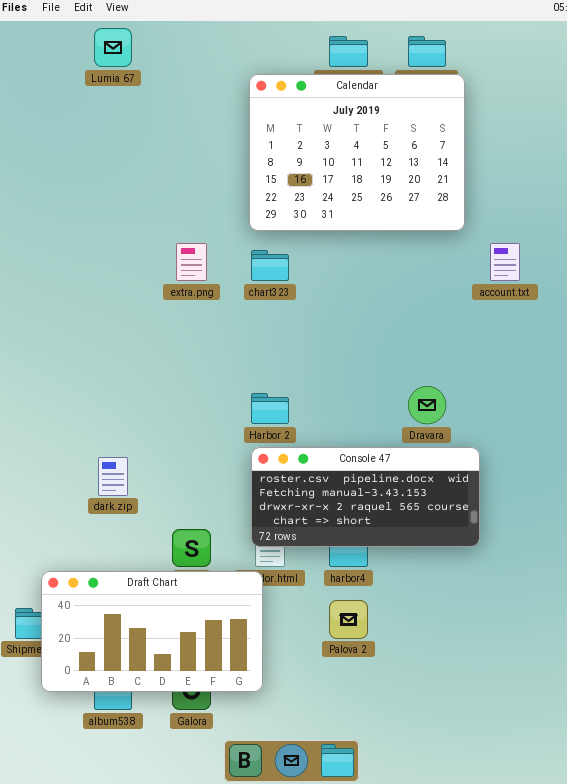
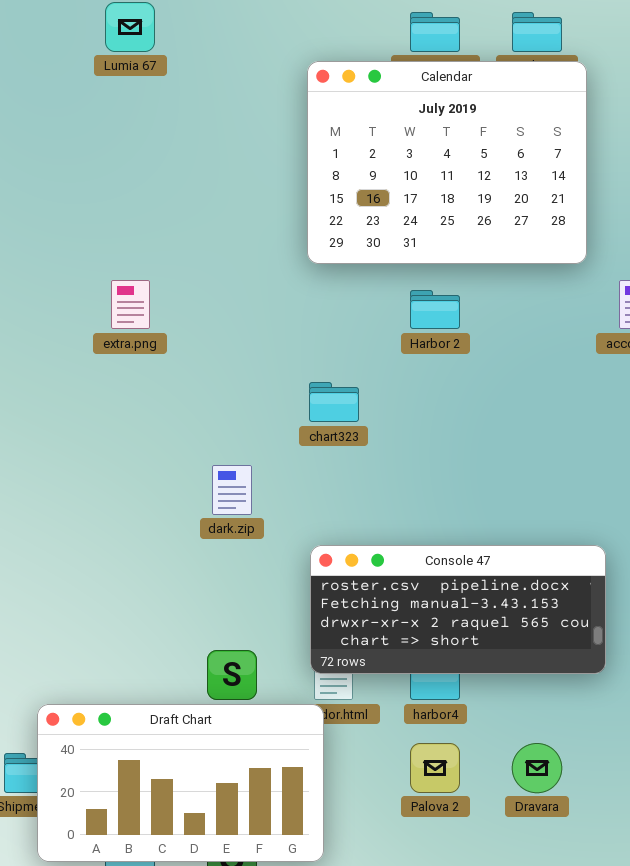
extra.png: [176,243,207,281] -> [111,280,150,329], moved
chart323: [251,250,289,281] -> [309,382,359,422], moved
Dravara: [408,386,446,424] -> [512,743,562,793], moved
Harbor 2: [251,393,289,424] -> [410,290,460,329], moved
dark.zip: [98,457,128,496] -> [212,465,252,515], moved

